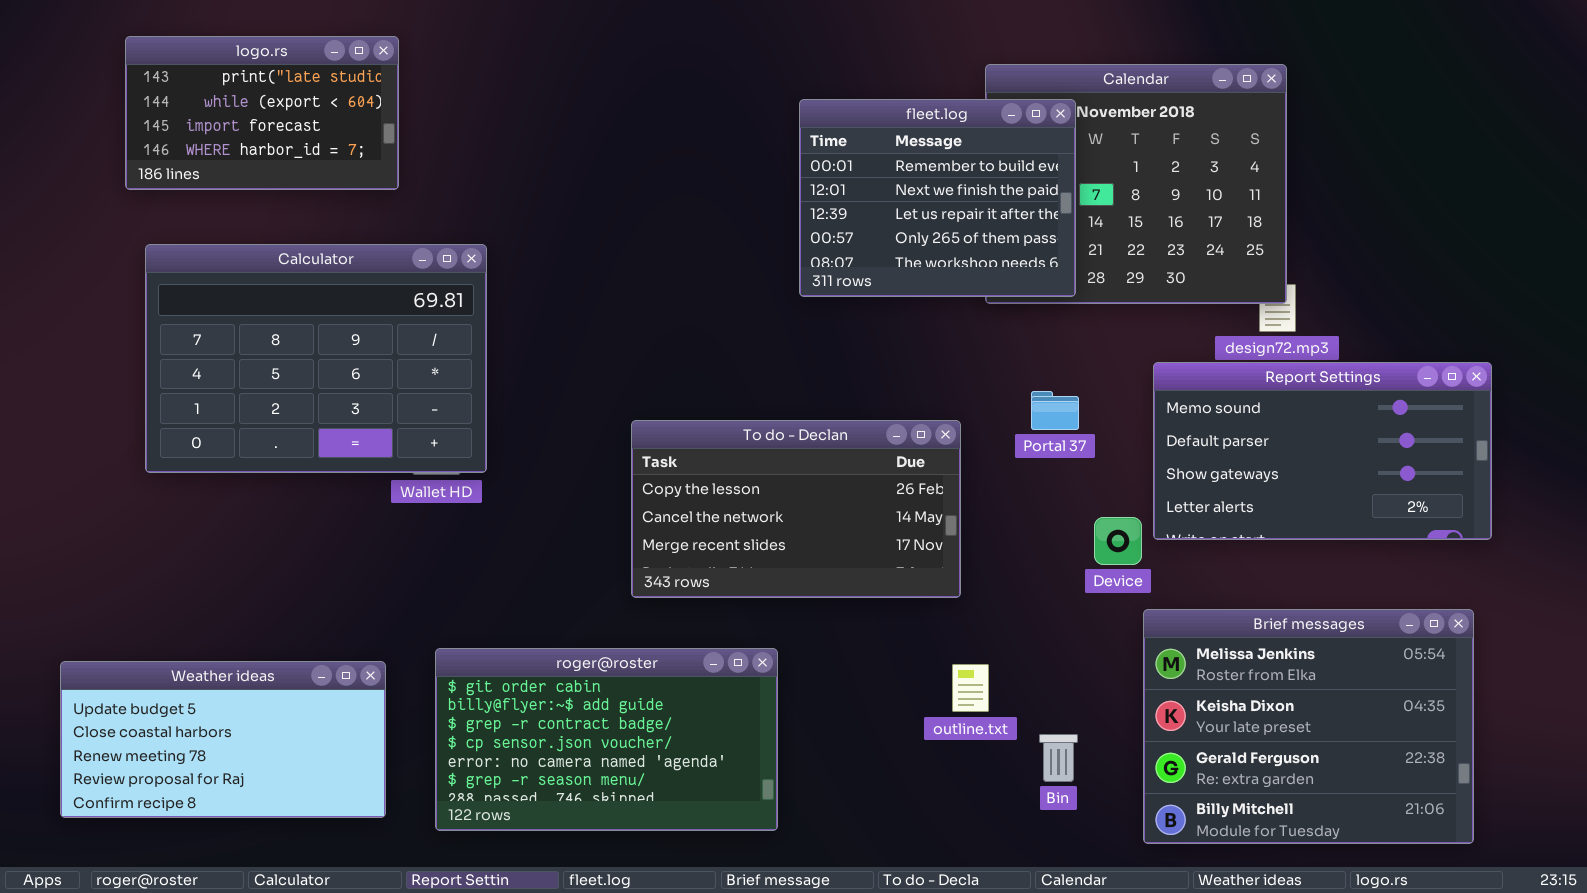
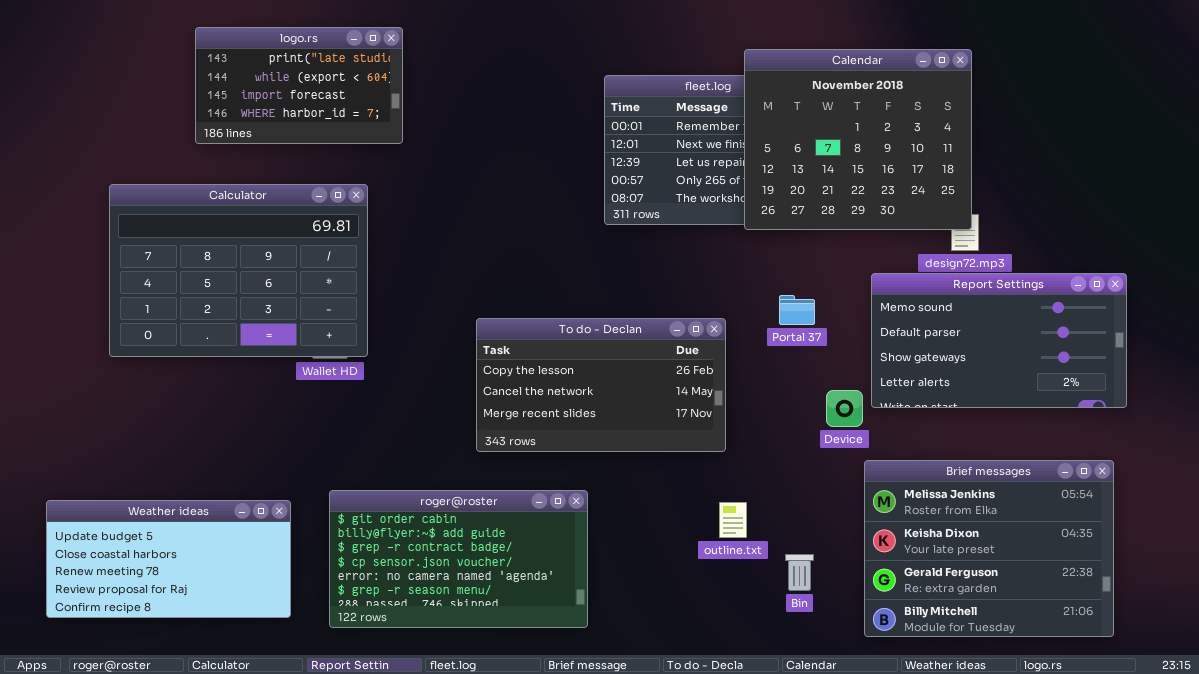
logo.rs: [125,36,399,190] -> [195,27,403,144], moved
Calendar: [985,64,1287,304] -> [744,49,972,230], raised

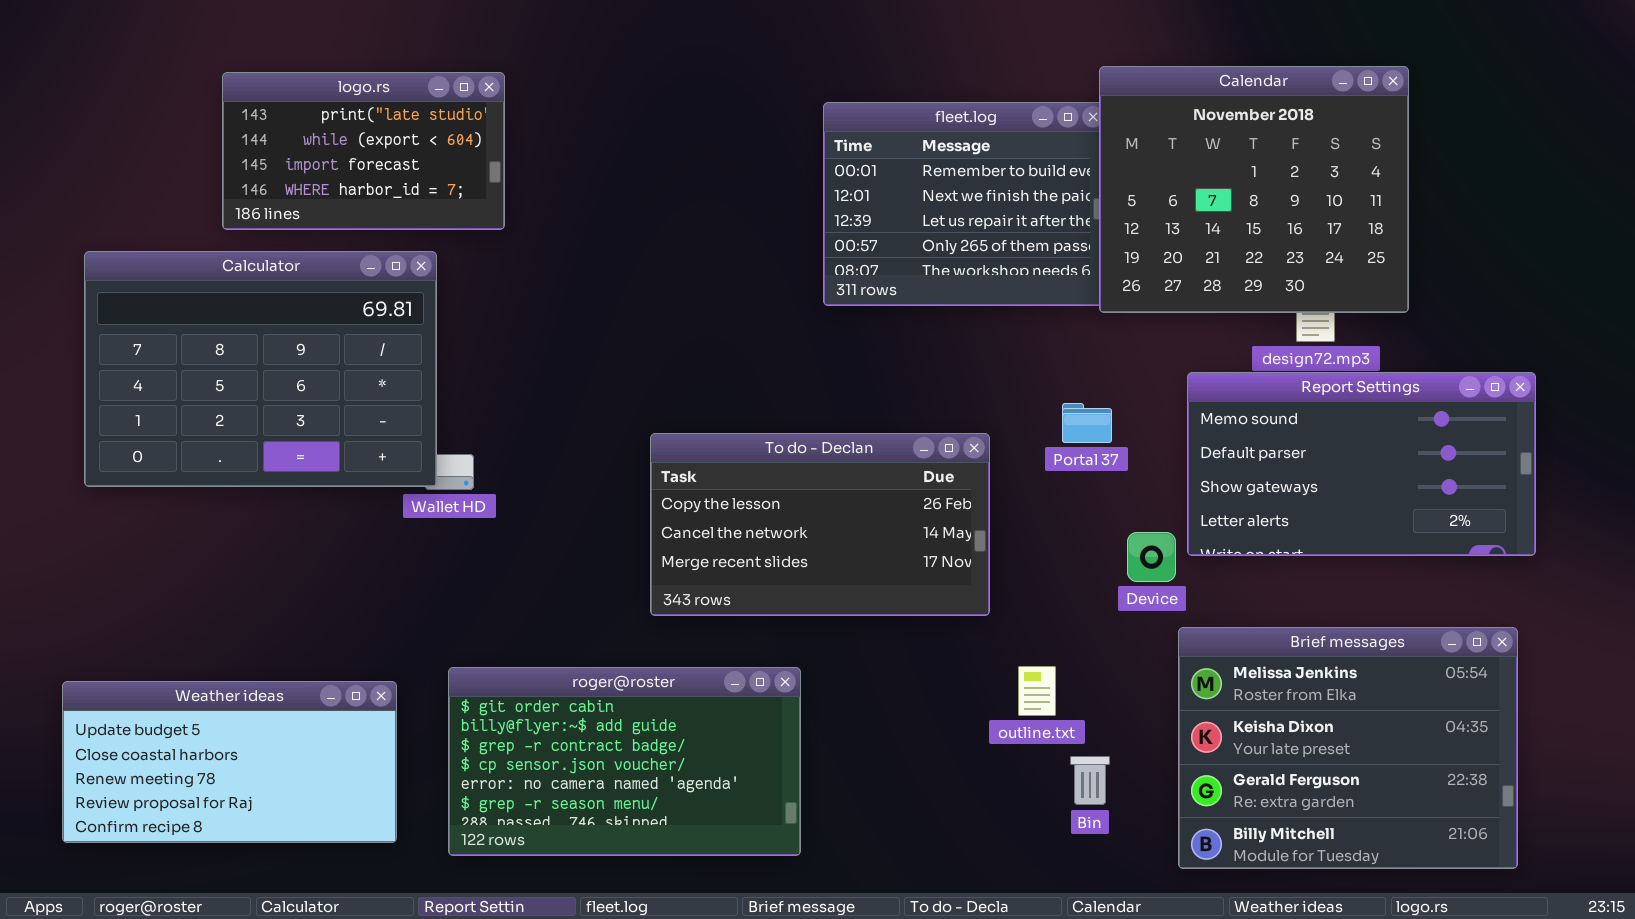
logo.rs: [195,27,403,144] -> [222,72,505,230], moved
Calendar: [744,49,972,230] -> [1099,66,1409,313], moved
Calculator: [109,184,368,357] -> [84,251,437,487], moved
outline.txt: [719,502,747,538] -> [1018,666,1056,716], moved

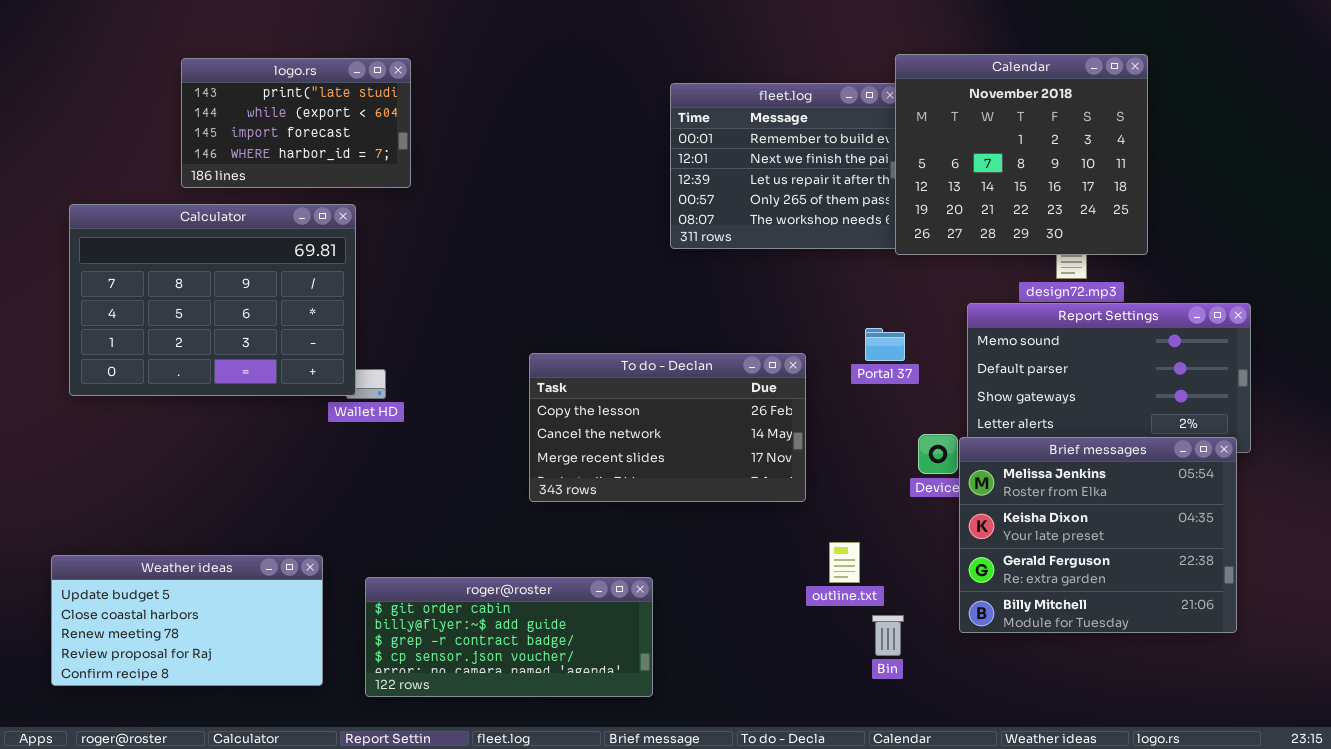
Brief messages: [1178,627,1518,869] -> [959,437,1237,633], moved
roger@roster: [448,667,801,856] -> [365,577,653,697], resized

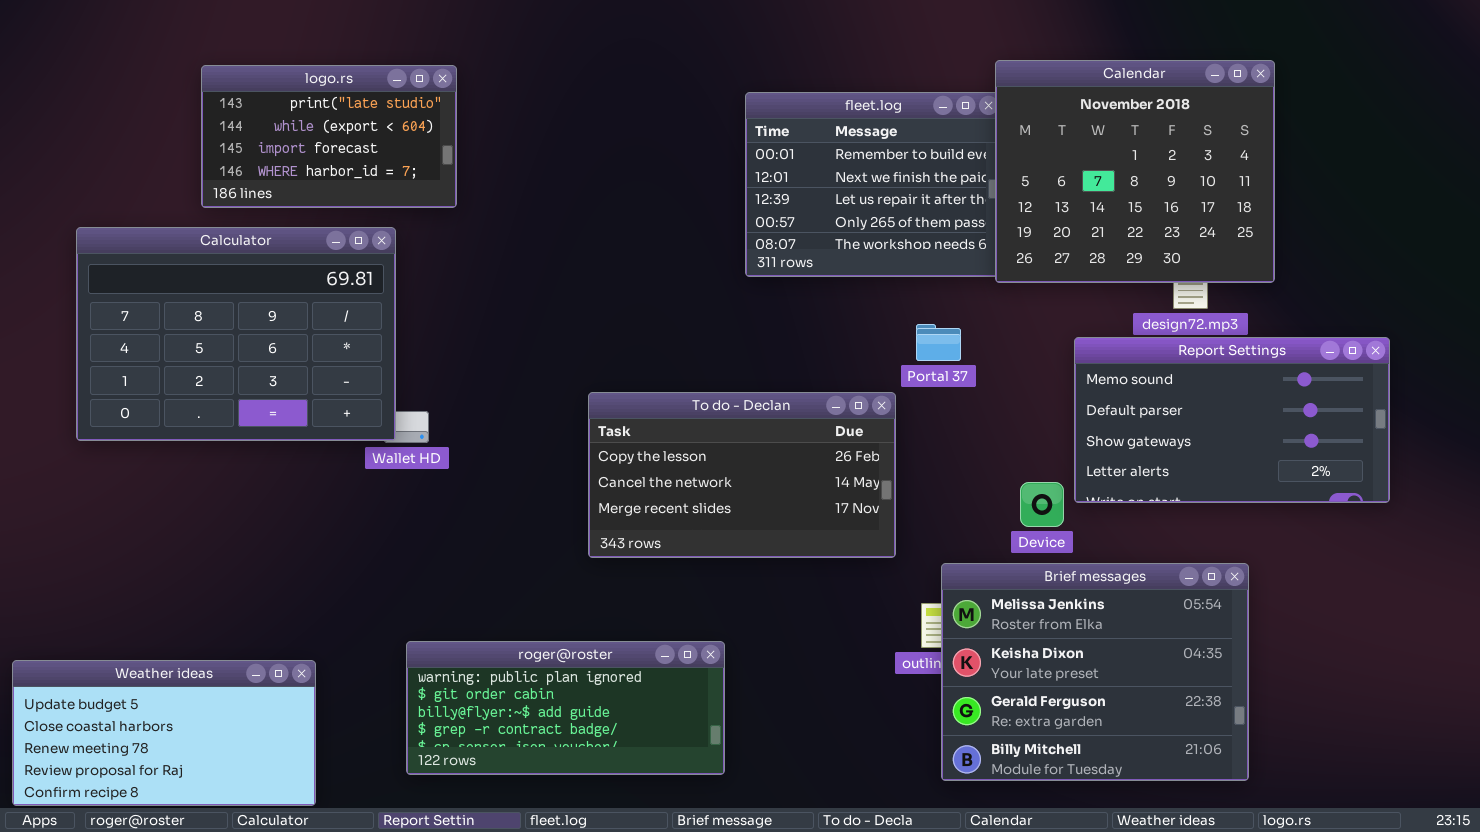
Portal 37: [865,328,905,361] -> [916,324,961,361], moved
Brief messages: [959,437,1237,633] -> [941,563,1249,781], moved
Weather ideas: [51,555,323,686] -> [12,660,316,806], moved
roger@roster: [365,577,653,697] -> [406,641,725,775], scrolled up 1 row

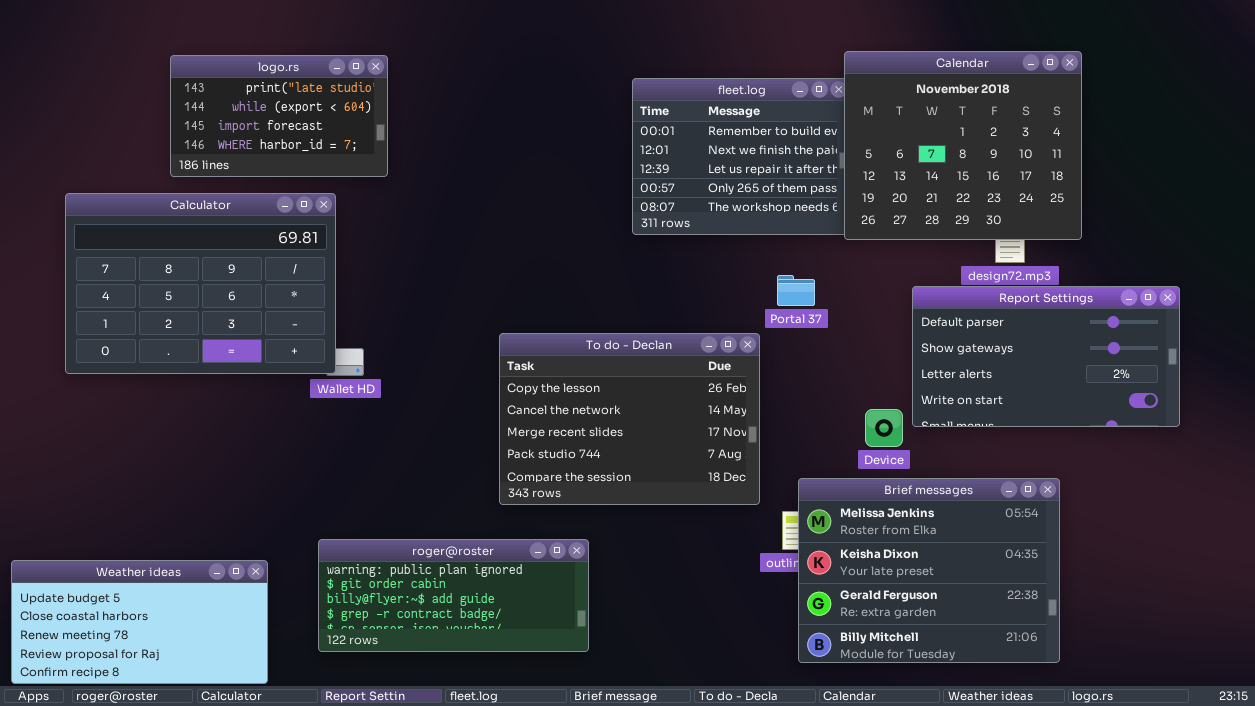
Report Settings: [1074,337,1390,503] -> [912,286,1180,427], scrolled down 1 row
To do - Declan: [588,392,896,558] -> [499,333,760,505], resized
roger@roster: [406,641,725,775] -> [318,539,589,652], moved

